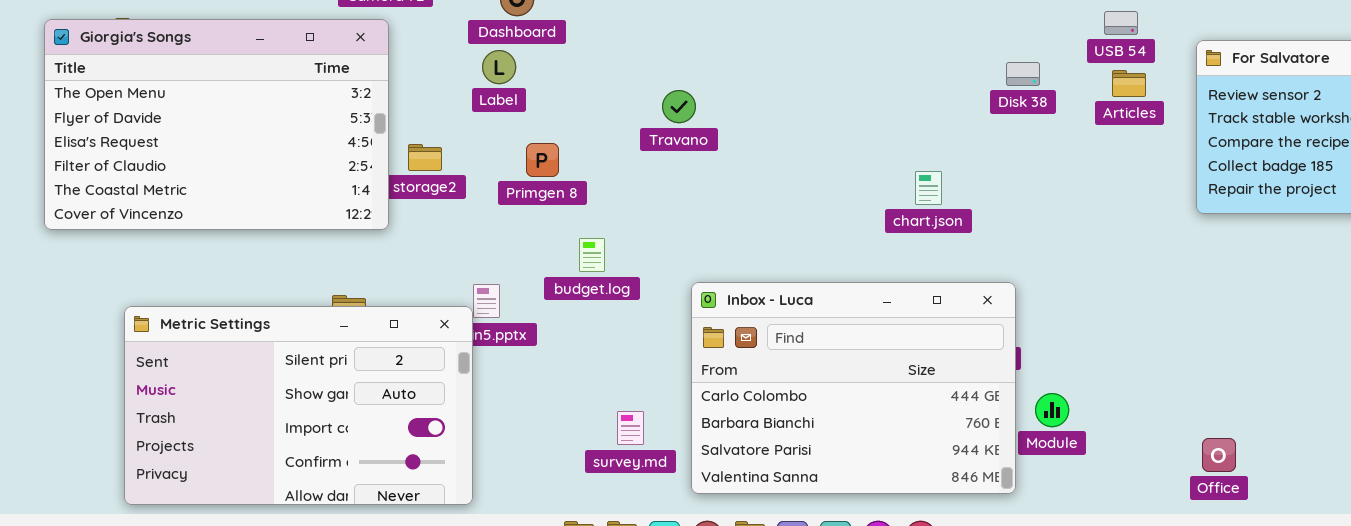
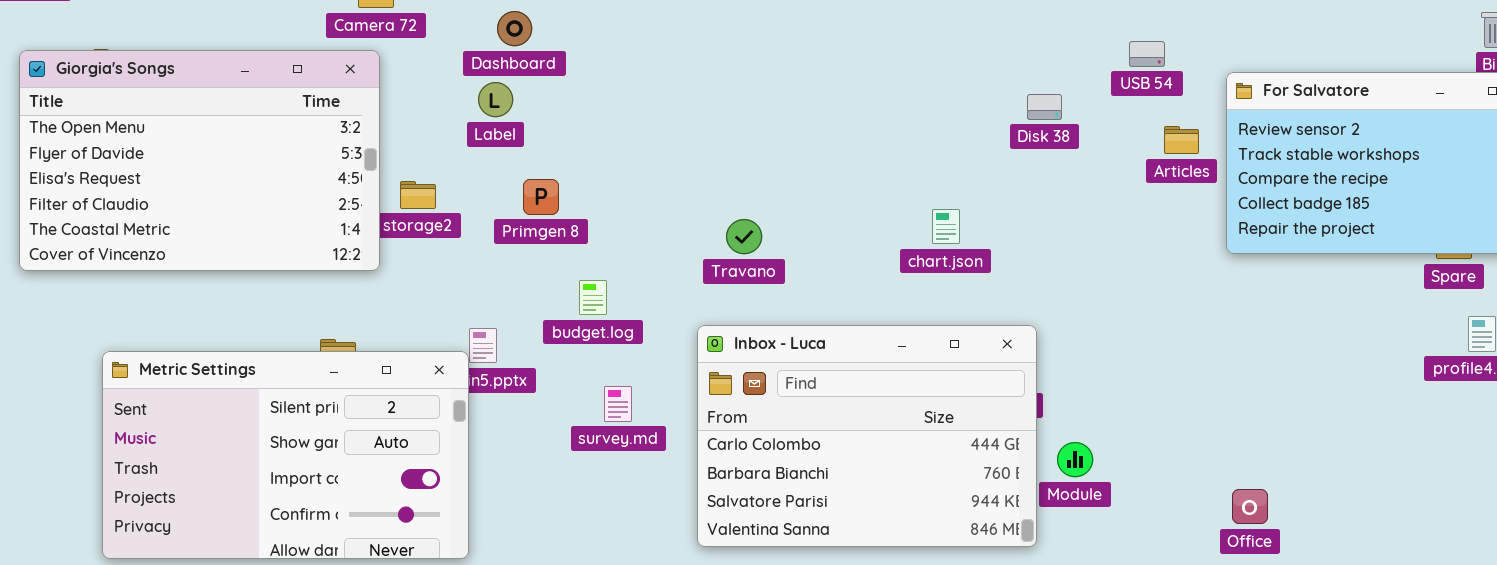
Articles: [1112,70,1146,97] -> [1164,126,1199,154], moved
Travano: [662,90,696,123] -> [726,219,762,254], moved
survey.md: [617,411,644,445] -> [604,386,632,422], moved

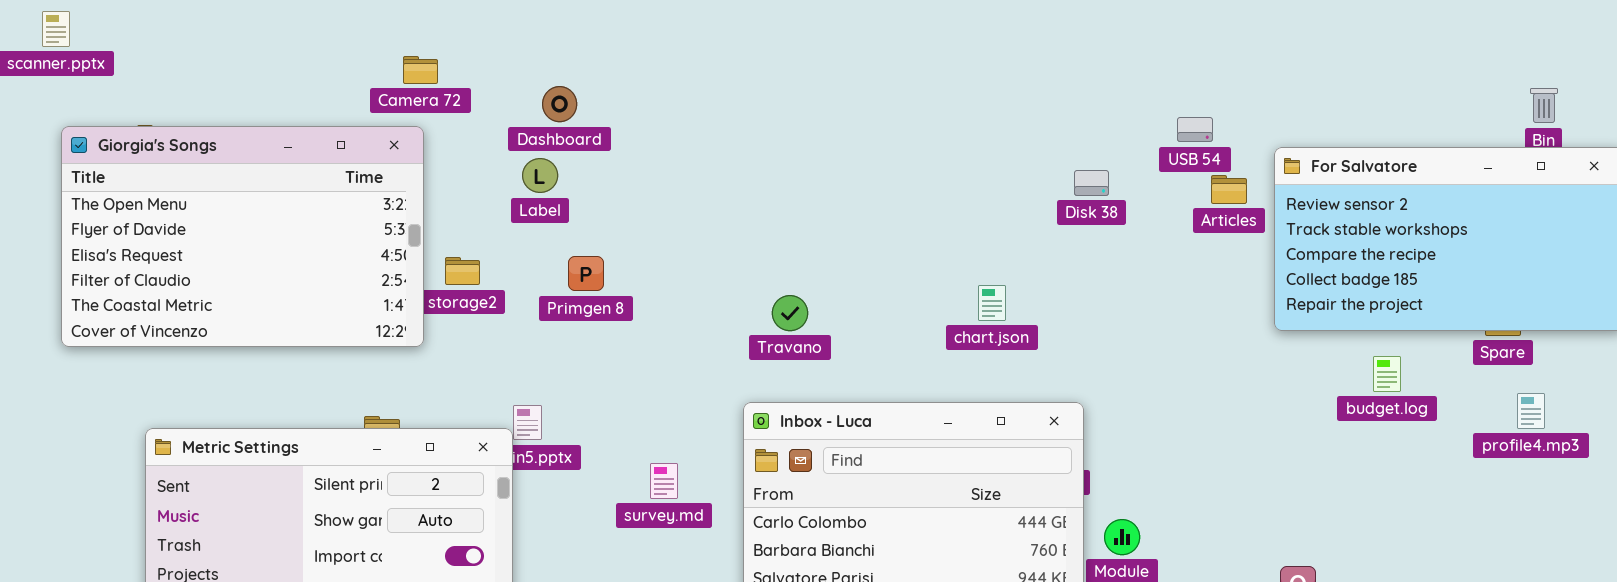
Articles: [1164,126,1199,154] -> [1211,175,1247,204], moved
budget.log: [579,280,607,315] -> [1373,356,1401,392], moved

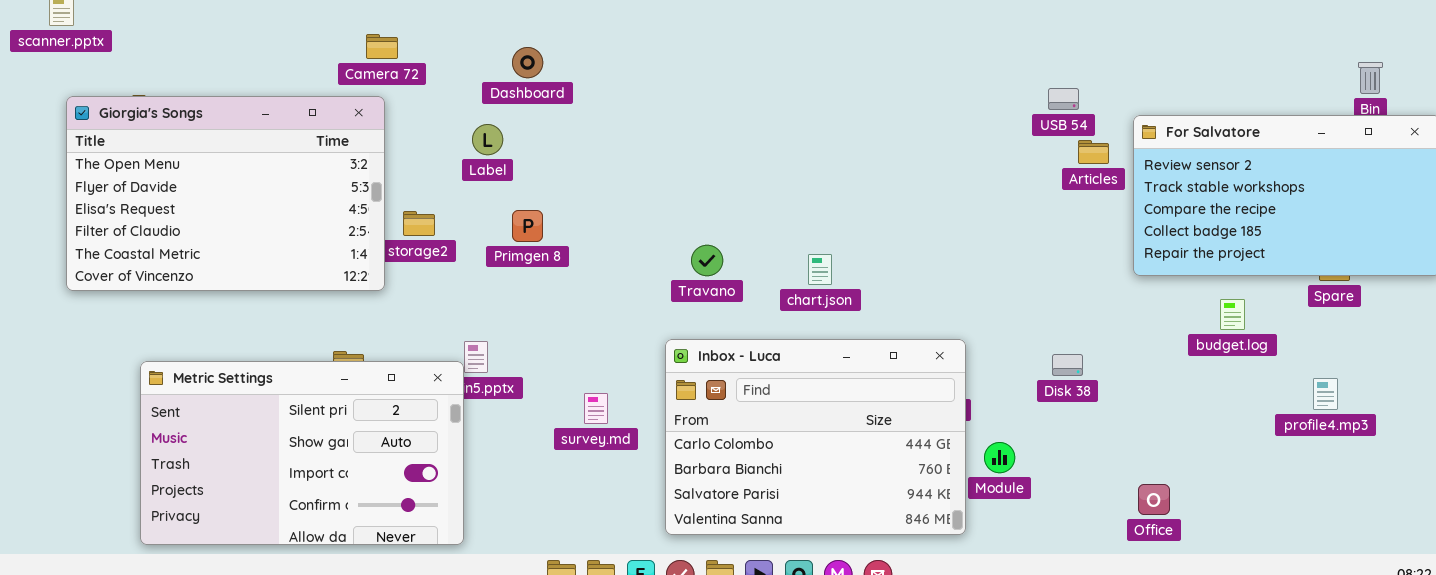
Dashboard: [542,86,577,122] -> [512,47,543,78], moved
Disk 38: [1074,170,1109,196] -> [1052,354,1083,376], moved
chart.json: [978,285,1006,321] -> [808,254,832,285], moved
profile4.mp3: [1517,393,1545,429] -> [1313,378,1338,410], moved

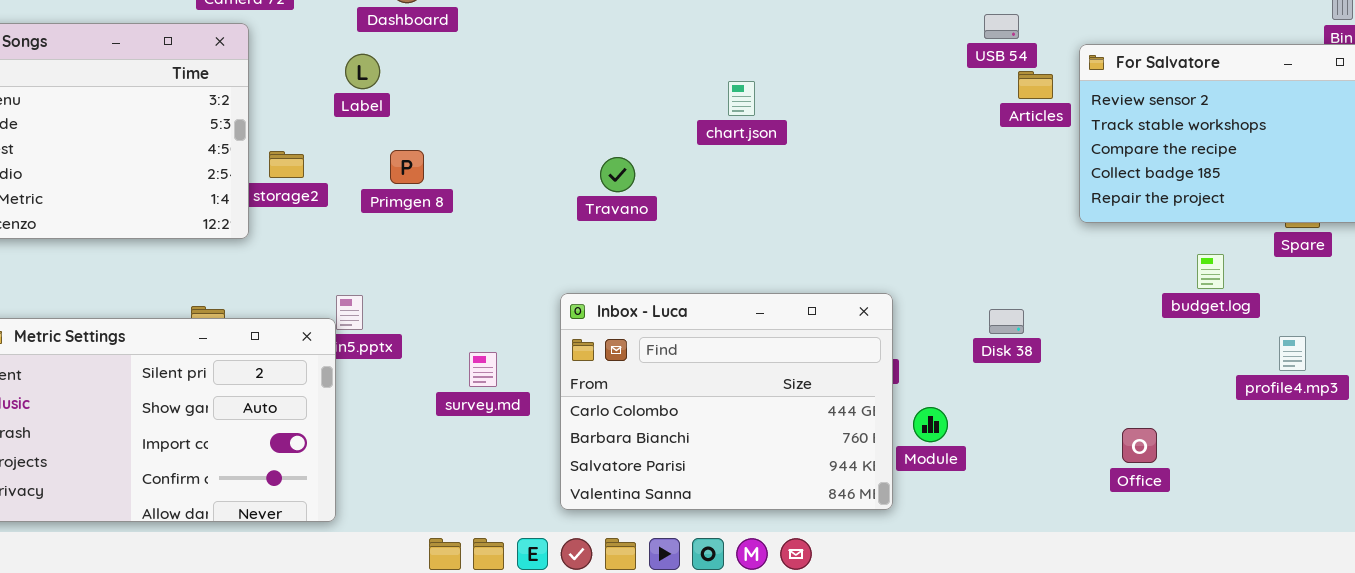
Travano: [691,245,723,276] -> [600,157,635,192], moved
chart.json: [808,254,832,285] -> [728,81,755,116], moved
budget.log: [1220,299,1245,330] -> [1197,254,1224,289], moved
Office: [1138,484,1170,515] -> [1122,428,1157,463], moved

